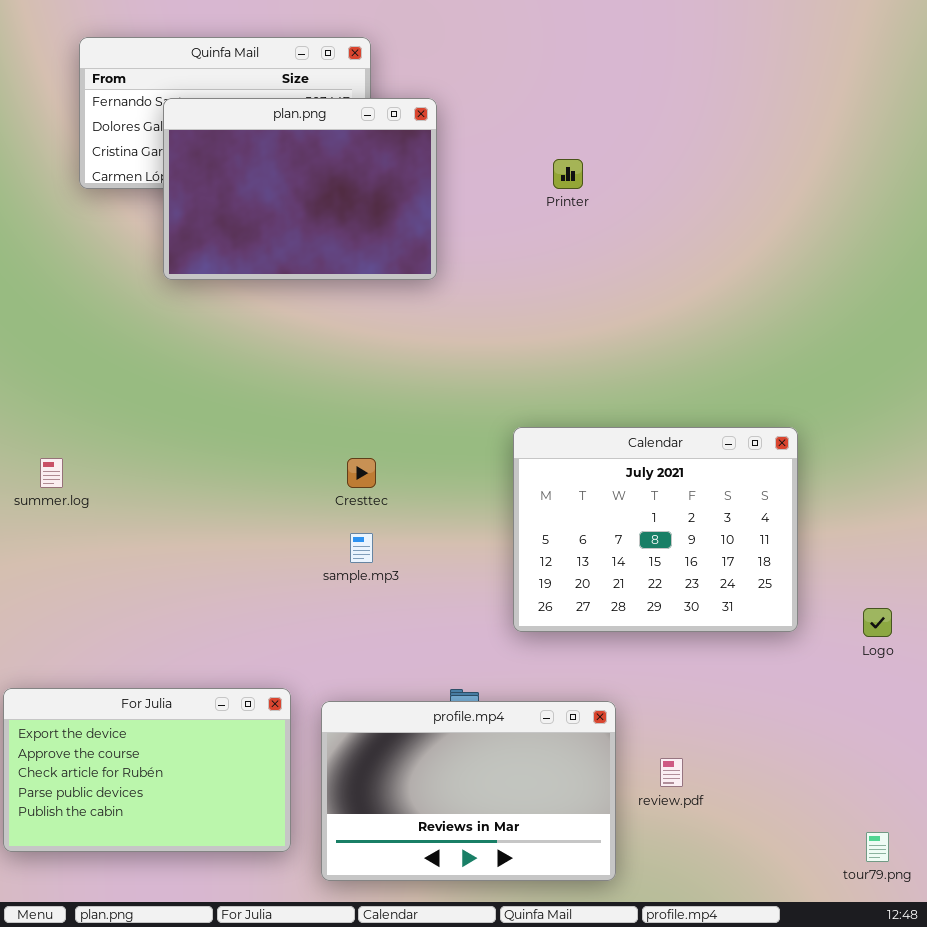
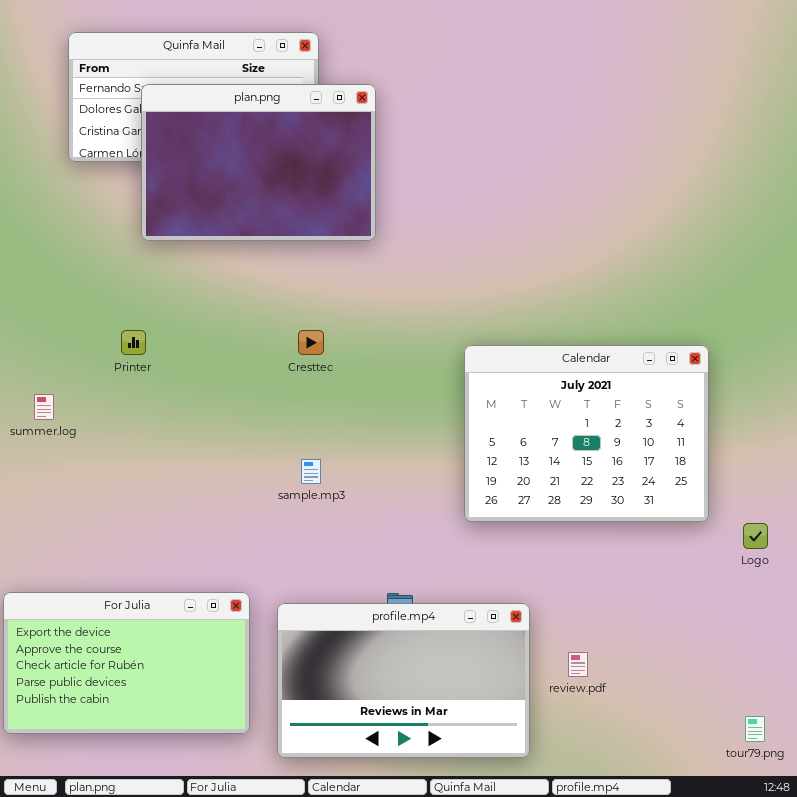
Printer: [553,159,583,189] -> [121,330,146,355], moved
Calendar: [513,427,798,632] -> [464,345,709,522], moved
Cresttec: [347,458,376,488] -> [298,330,324,355], moved

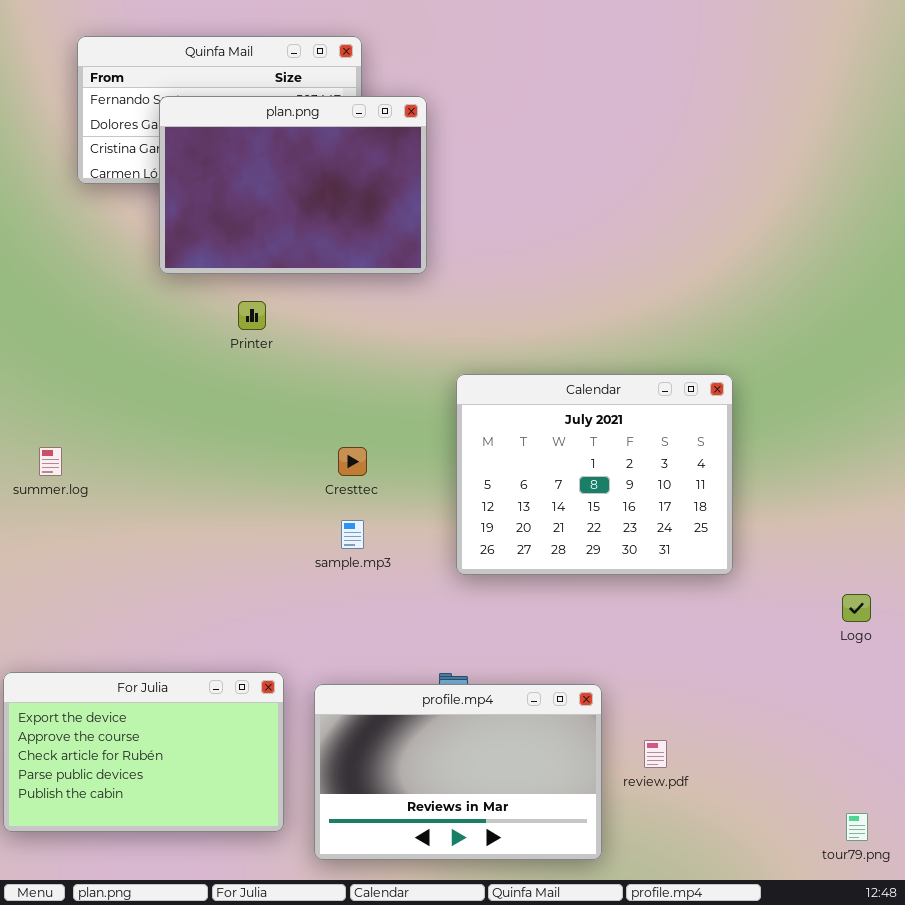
Printer: [121,330,146,355] -> [238,301,266,330], moved
Cresttec: [298,330,324,355] -> [338,447,367,476], moved
Calendar: [464,345,709,522] -> [456,374,733,575], moved

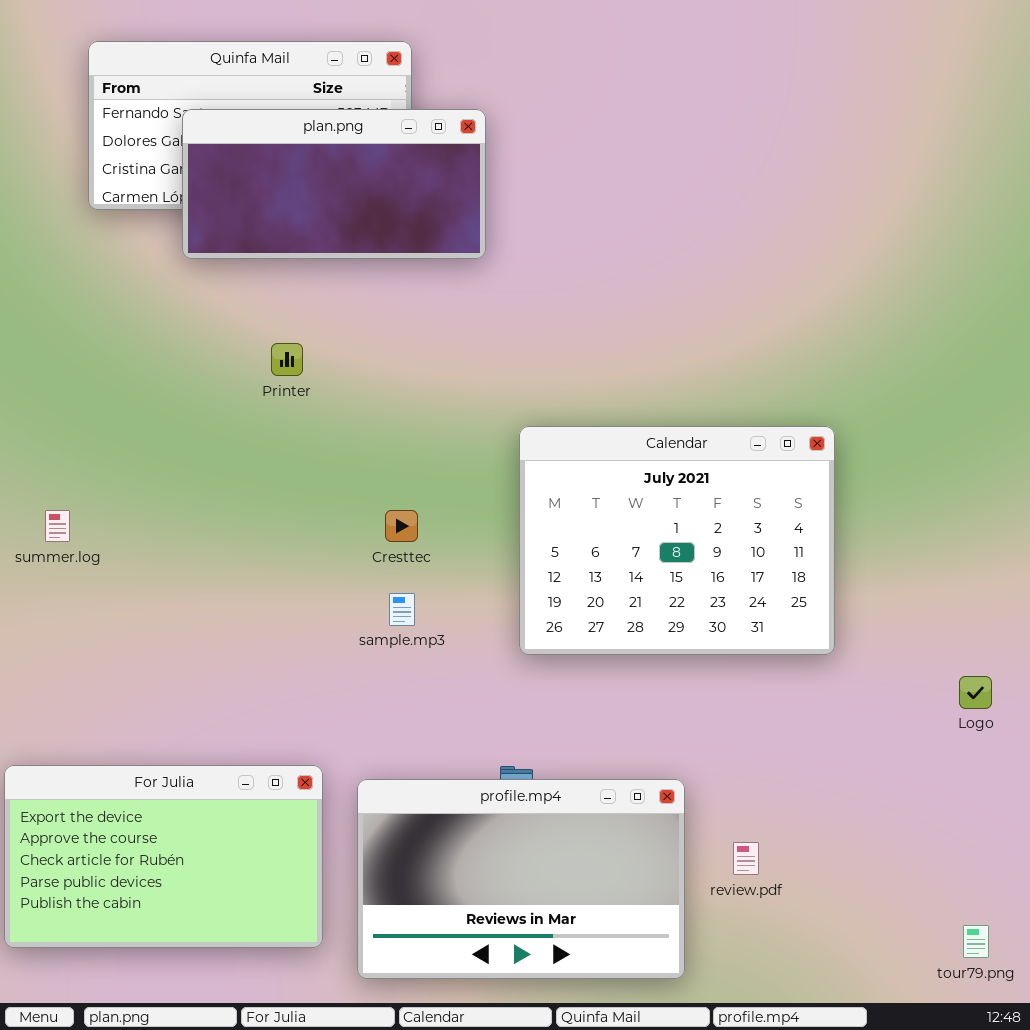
plan.png: [159,96,427,274] -> [182,109,486,259], resized

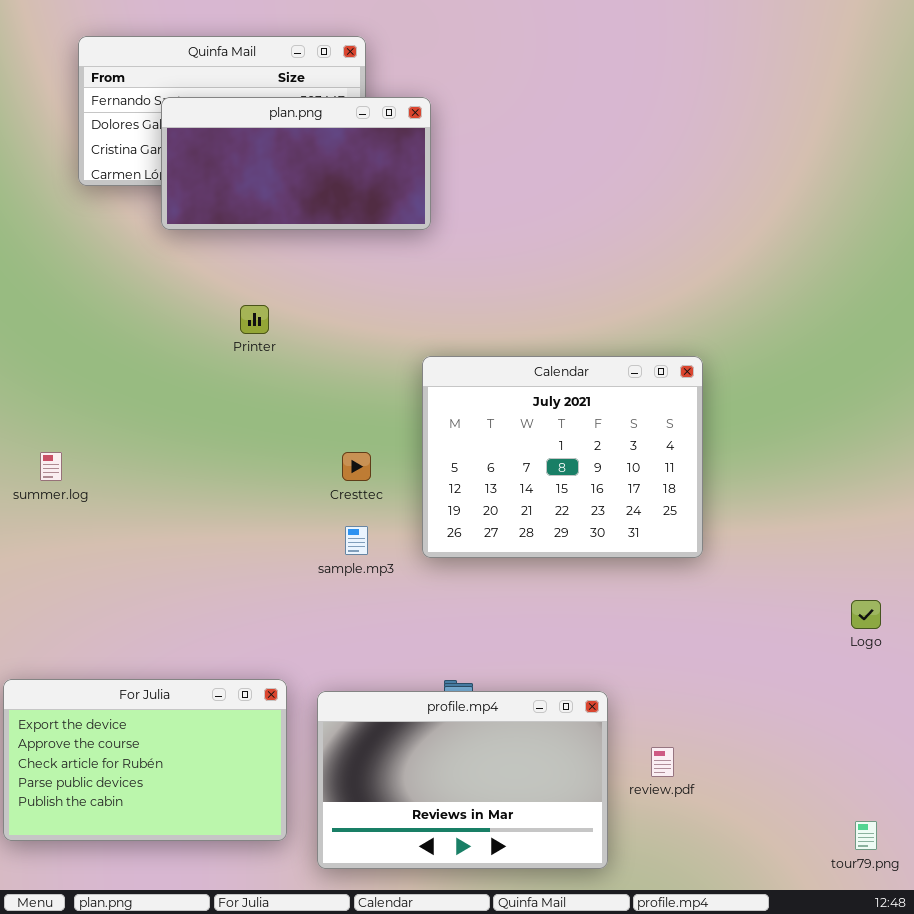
Calendar: [519,426,835,655] -> [422,356,703,558], moved

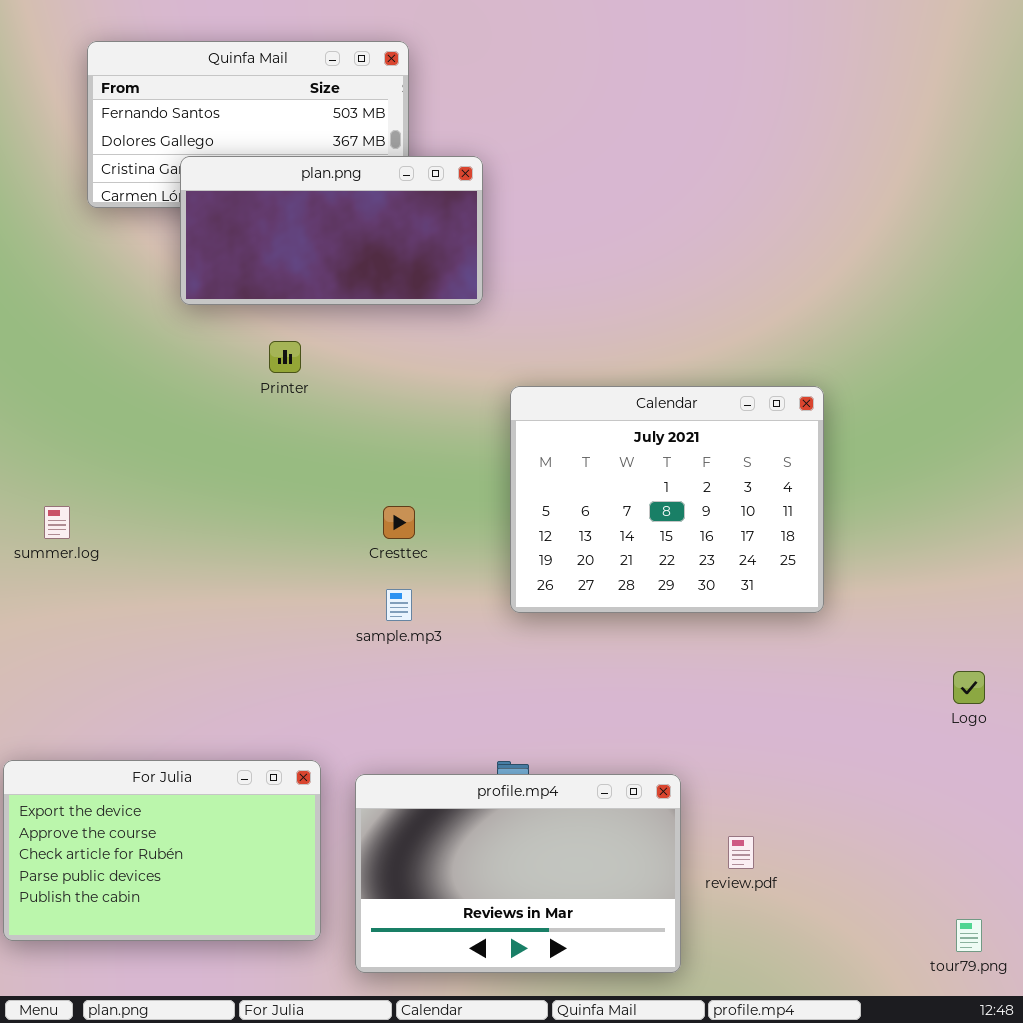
plan.png: [161,97,431,230] -> [180,156,483,305], moved
Calendar: [422,356,703,558] -> [510,386,824,613], moved

